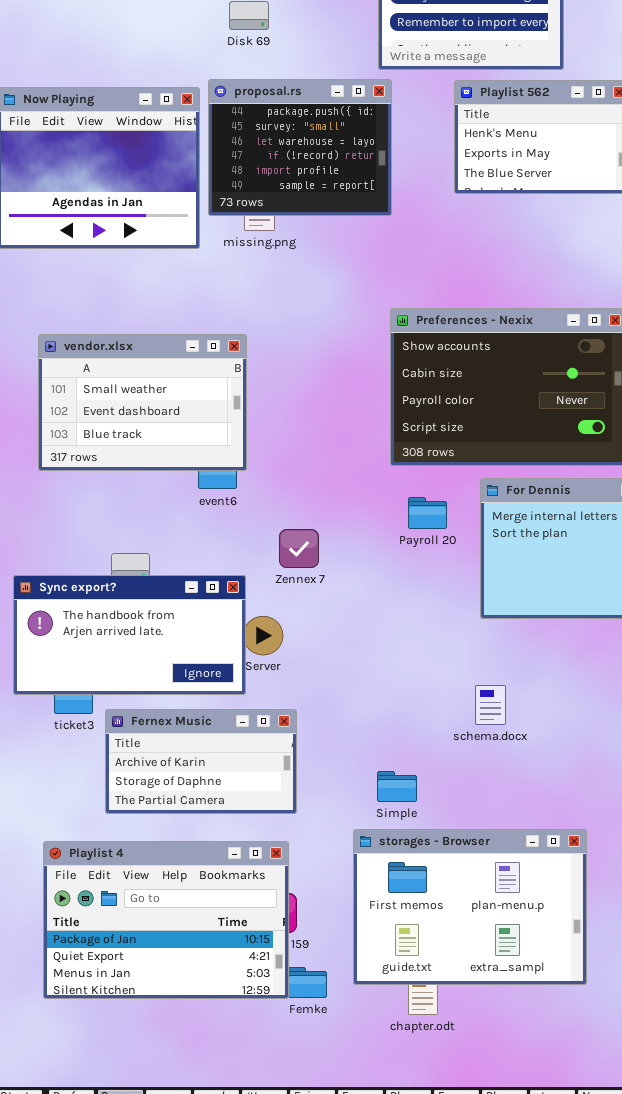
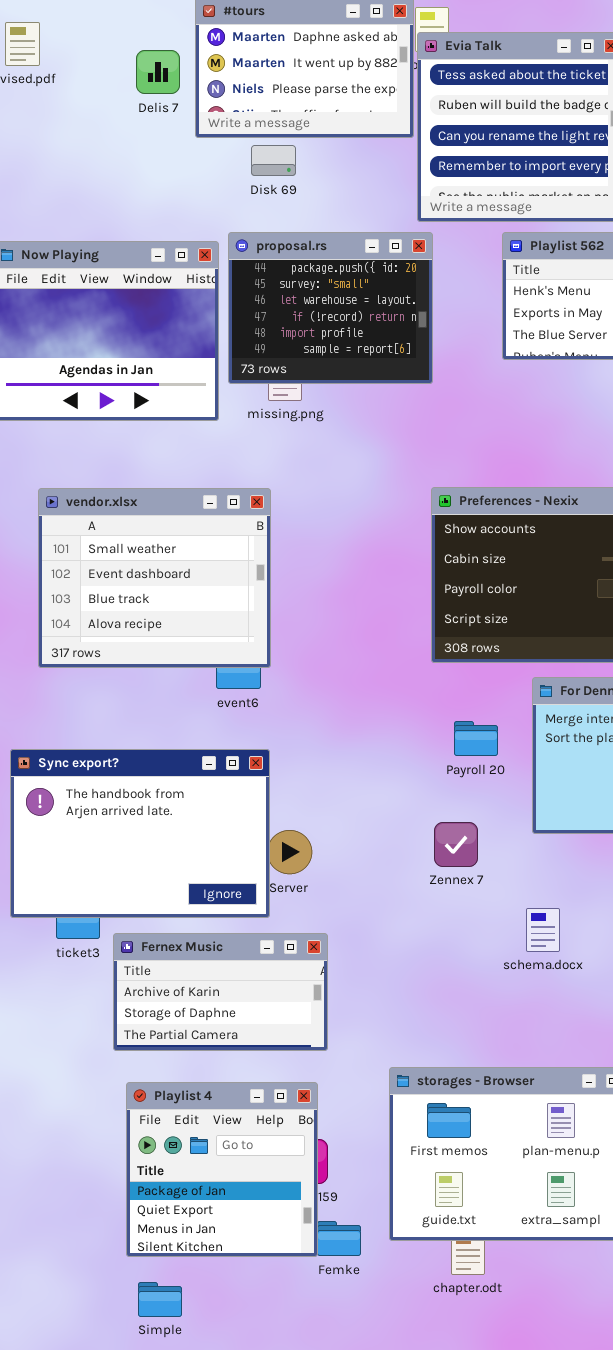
vendor.xlsx: [38,334,247,471] -> [38,488,271,668], resized
Payroll 20: [408,497,447,529] -> [454,721,498,756], moved
Zennex 7: [279,529,319,568] -> [434,822,478,867], moved
Sync export?: [13,575,246,695] -> [10,749,270,918], resized
Simple: [377,771,417,802] -> [138,1282,182,1317], moved
Playlist 4: [43,841,289,999] -> [126,1082,318,1257], resized

